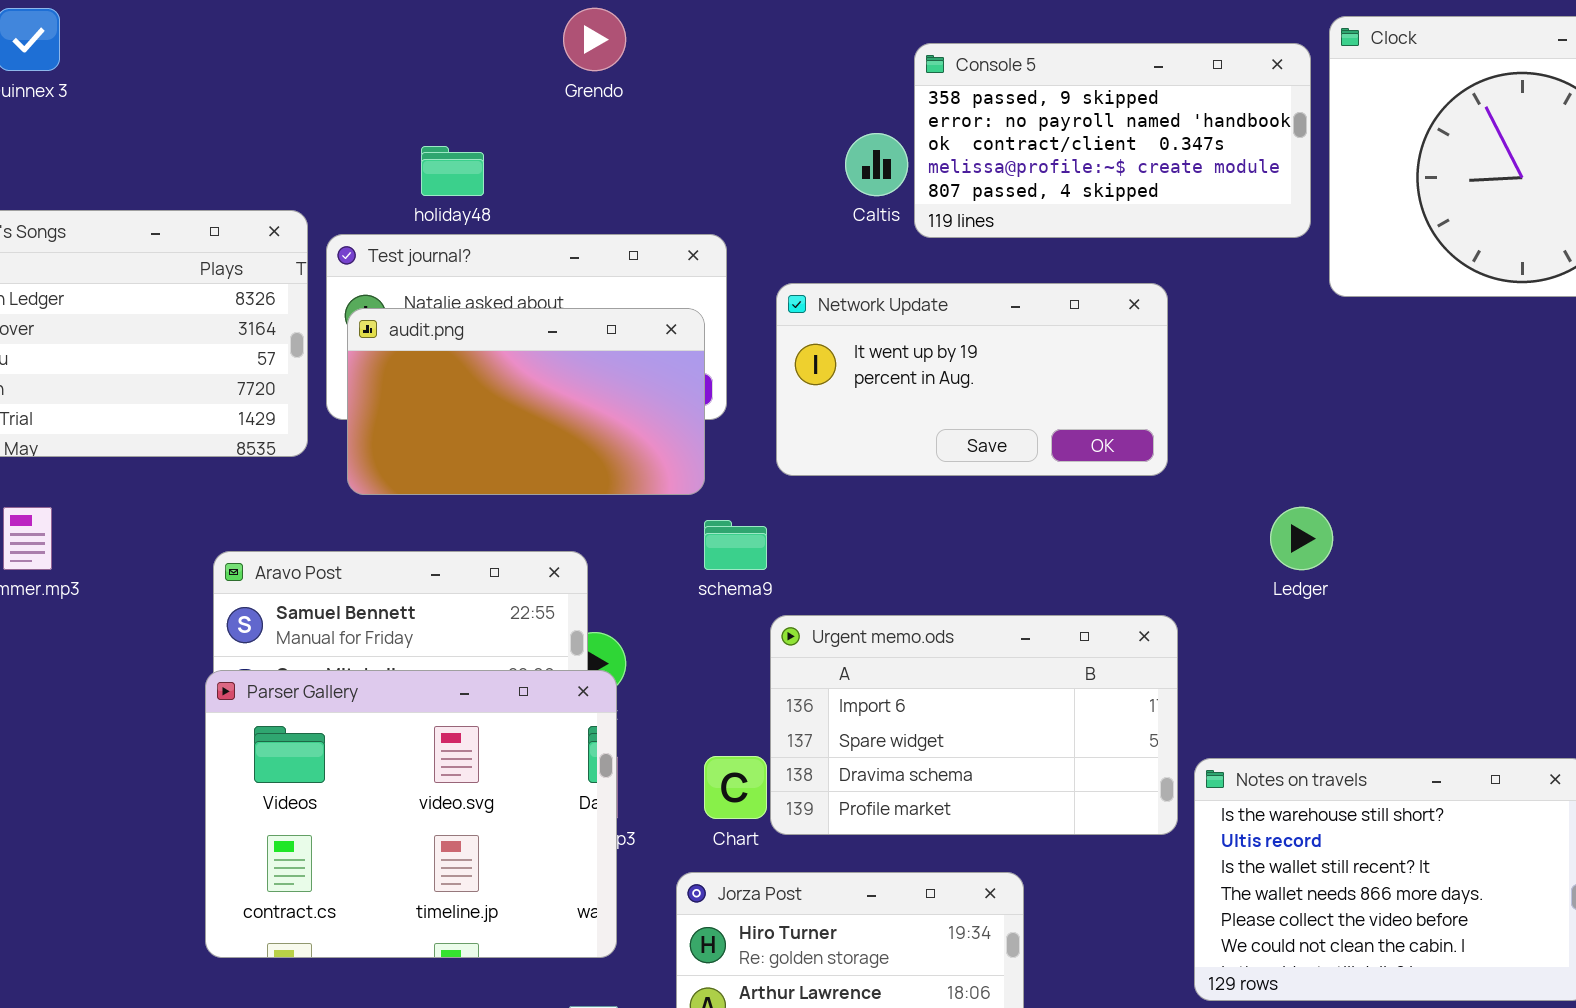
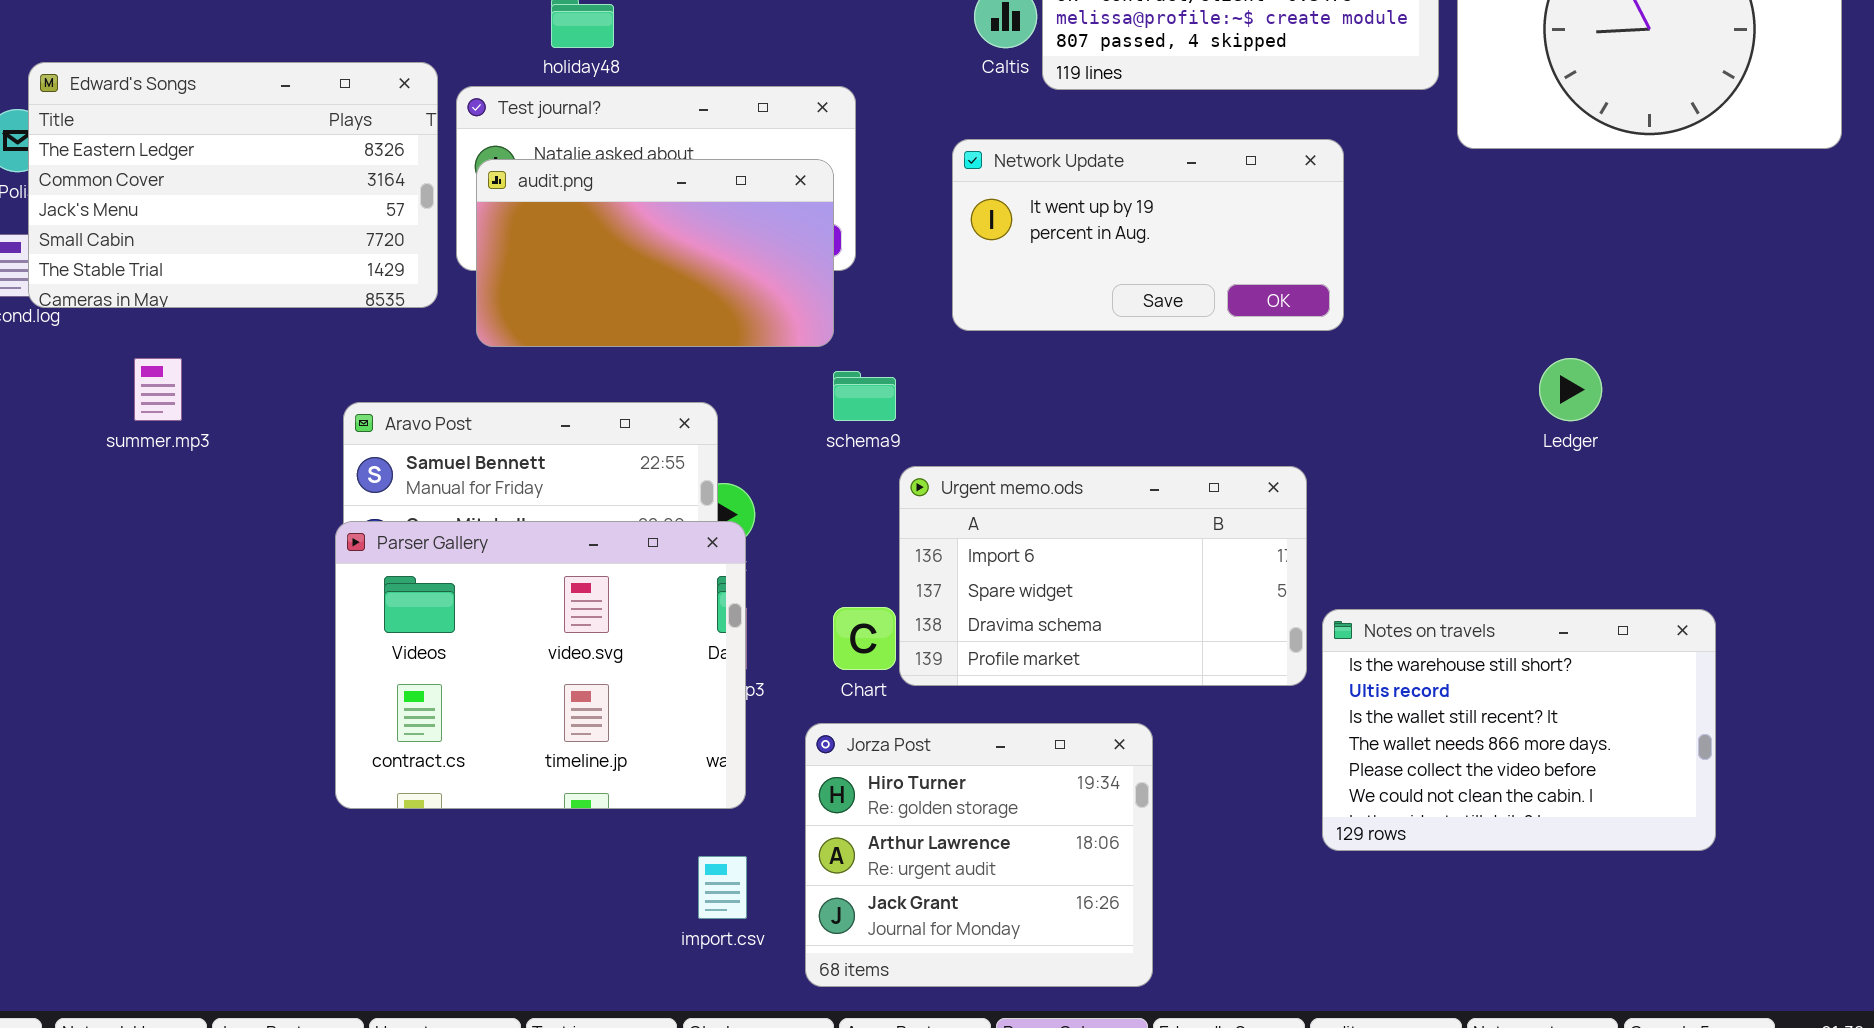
Network Update: [776,283,1168,476] -> [952,139,1344,331], moved
Ledger: [1270,507,1333,570] -> [1539,358,1602,421], moved

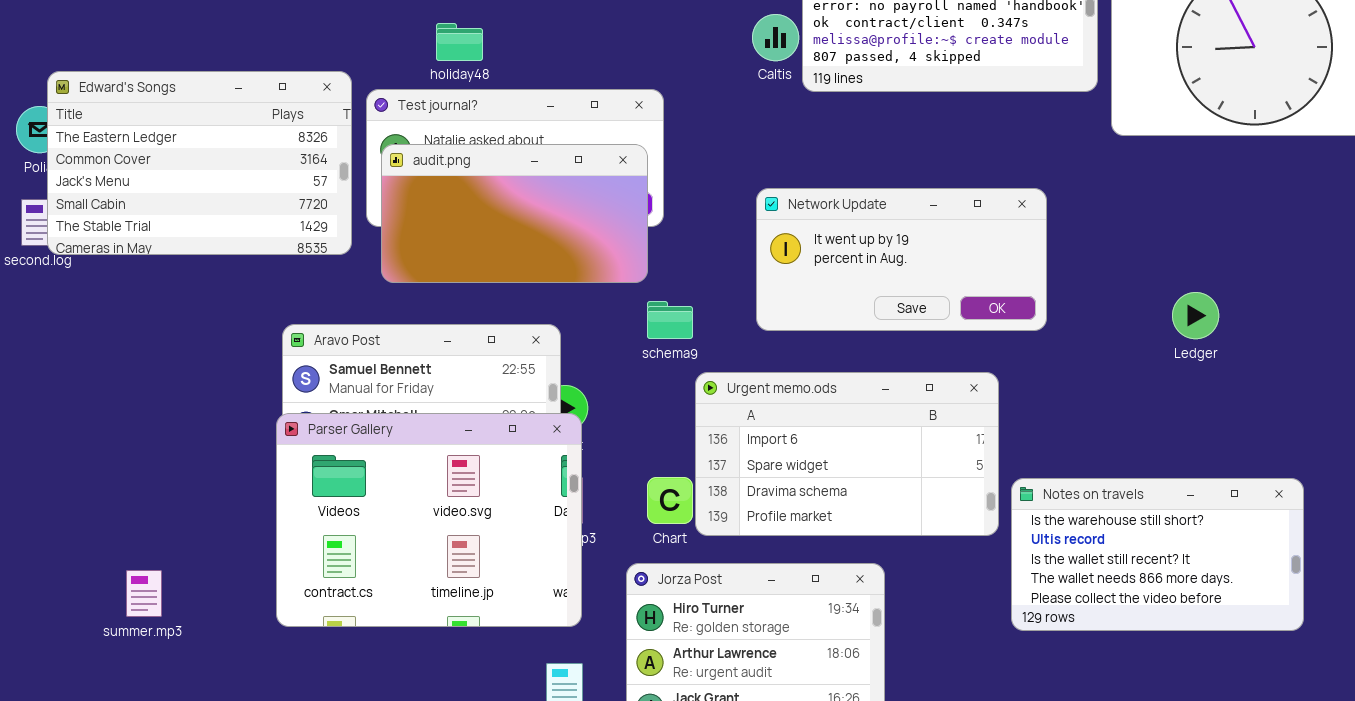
Network Update: [952,139,1344,331] -> [756,188,1047,331], moved
summer.mp3: [134,358,182,421] -> [126,570,162,617], moved
Notes on travels: [1322,609,1716,851] -> [1011,478,1304,631], resized

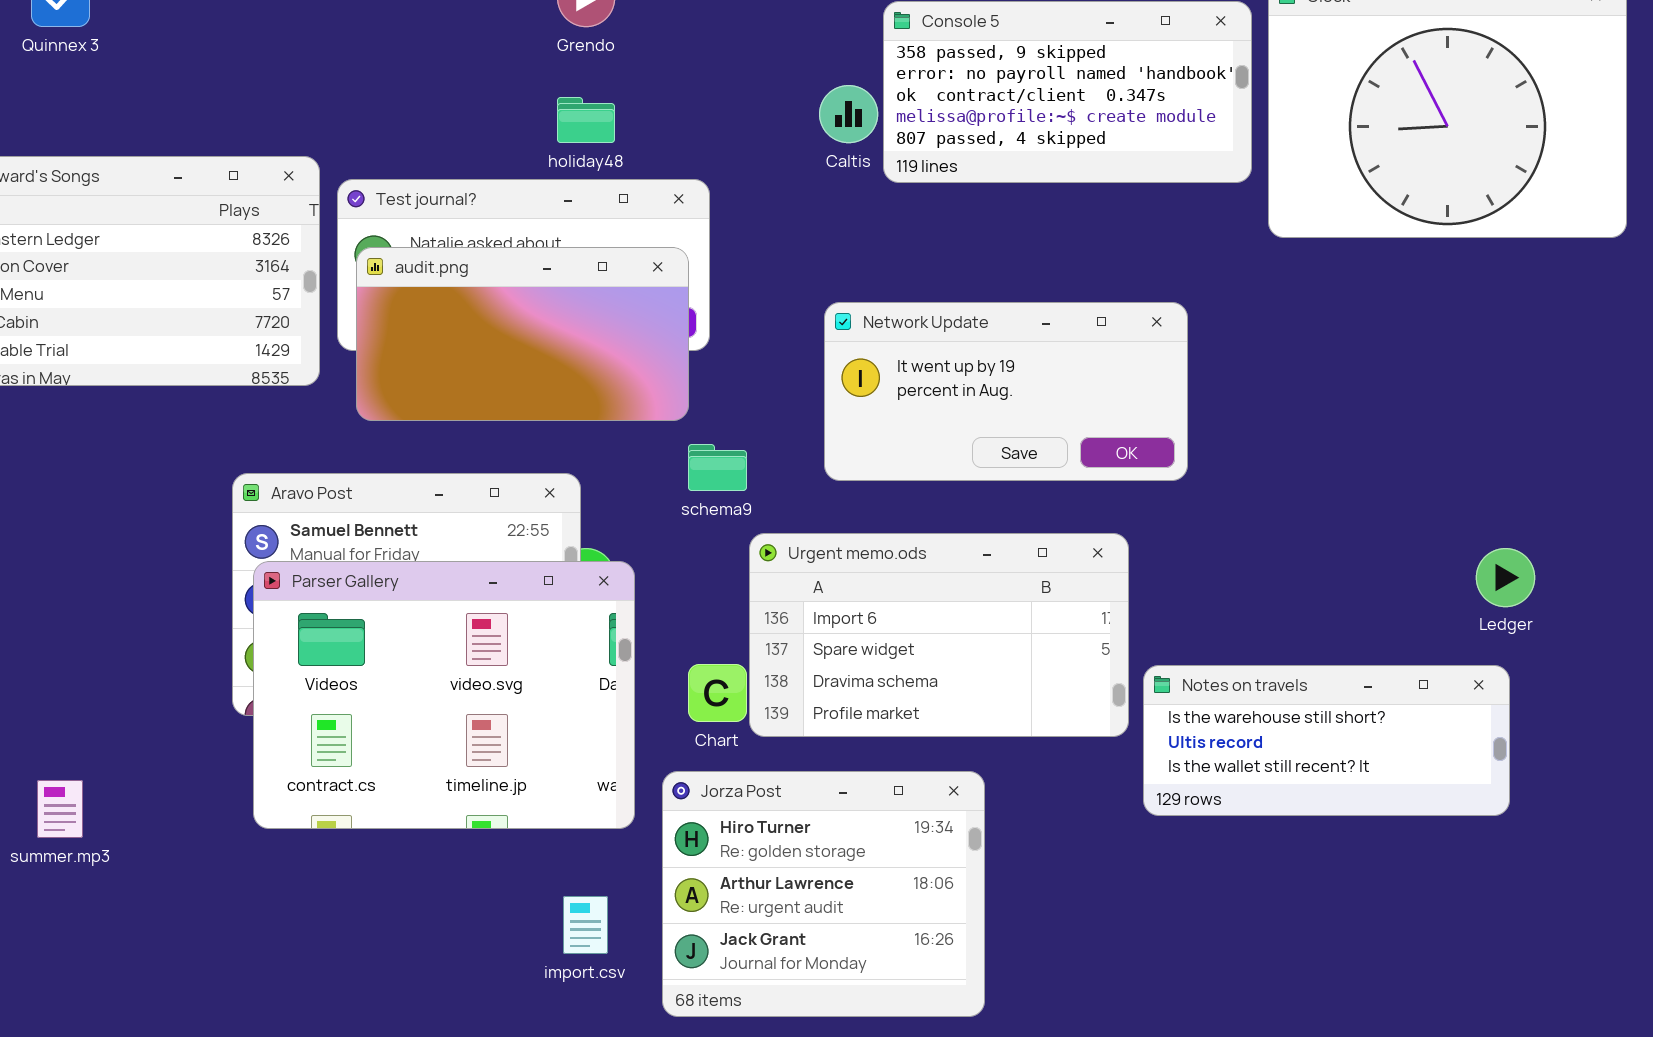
holiday48: [436,23,483,61] -> [557,97,615,143], moved
Ledger: [1172,292,1219,339] -> [1476,548,1535,607], moved
Parser Gallery: [276,413,582,627] -> [253,561,635,829], moved
Notes on travels: [1011,478,1304,631] -> [1143,665,1510,816], resized

